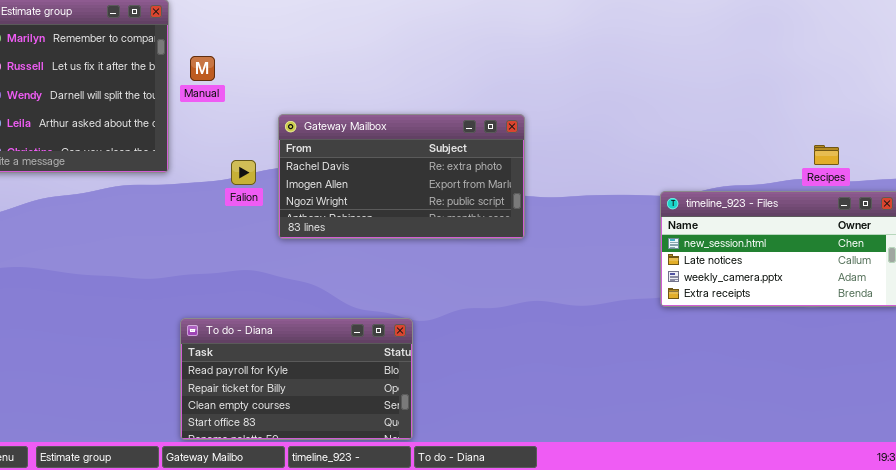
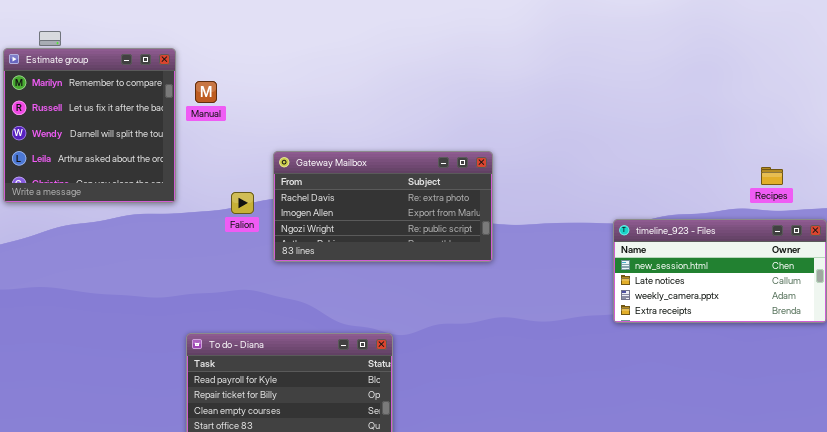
Manual: [190,56,215,81] -> [195,81,217,103], moved
Recipes: [814,145,839,165] -> [761,167,783,185], moved

